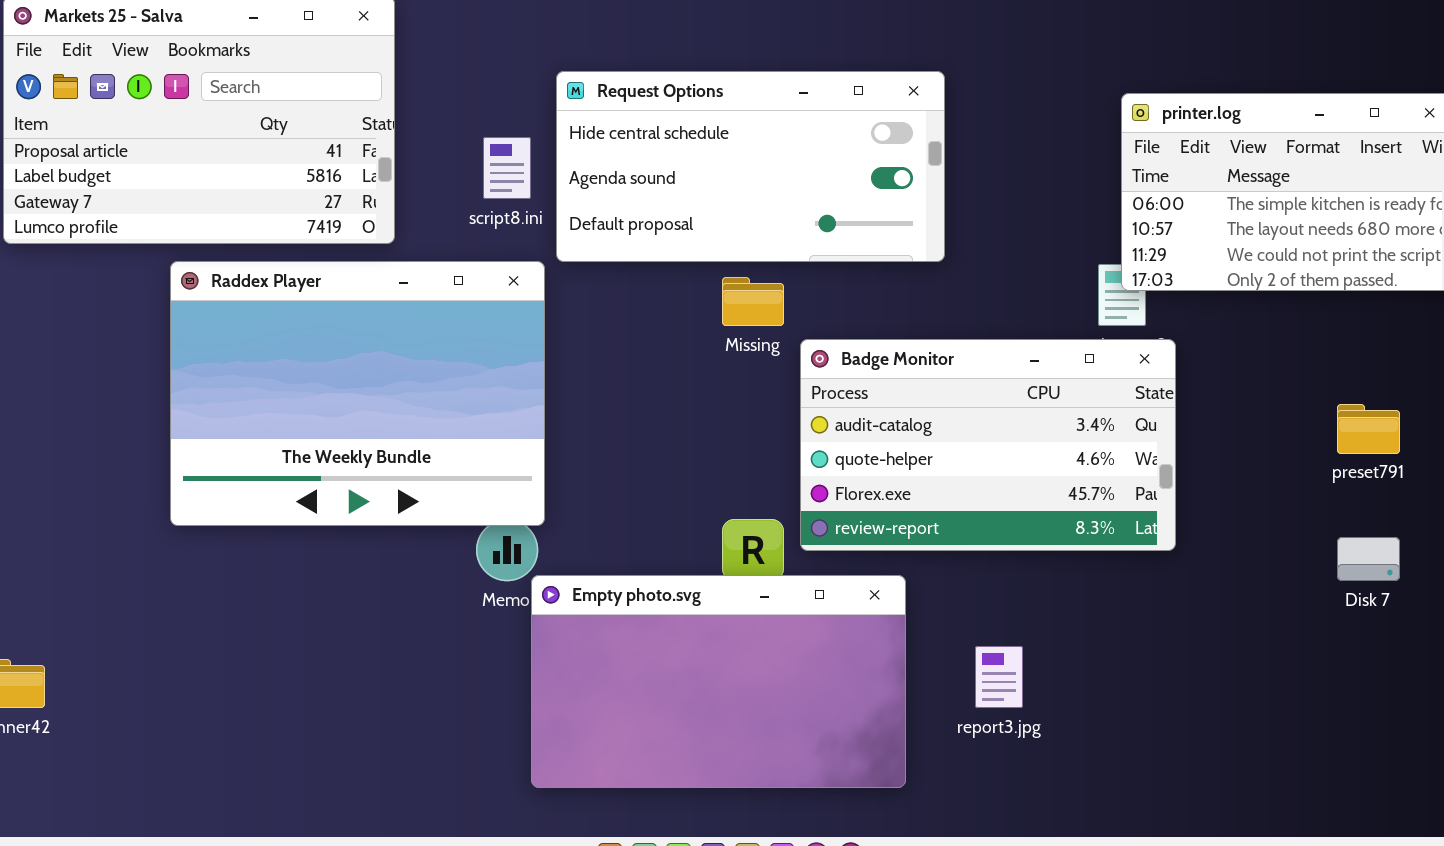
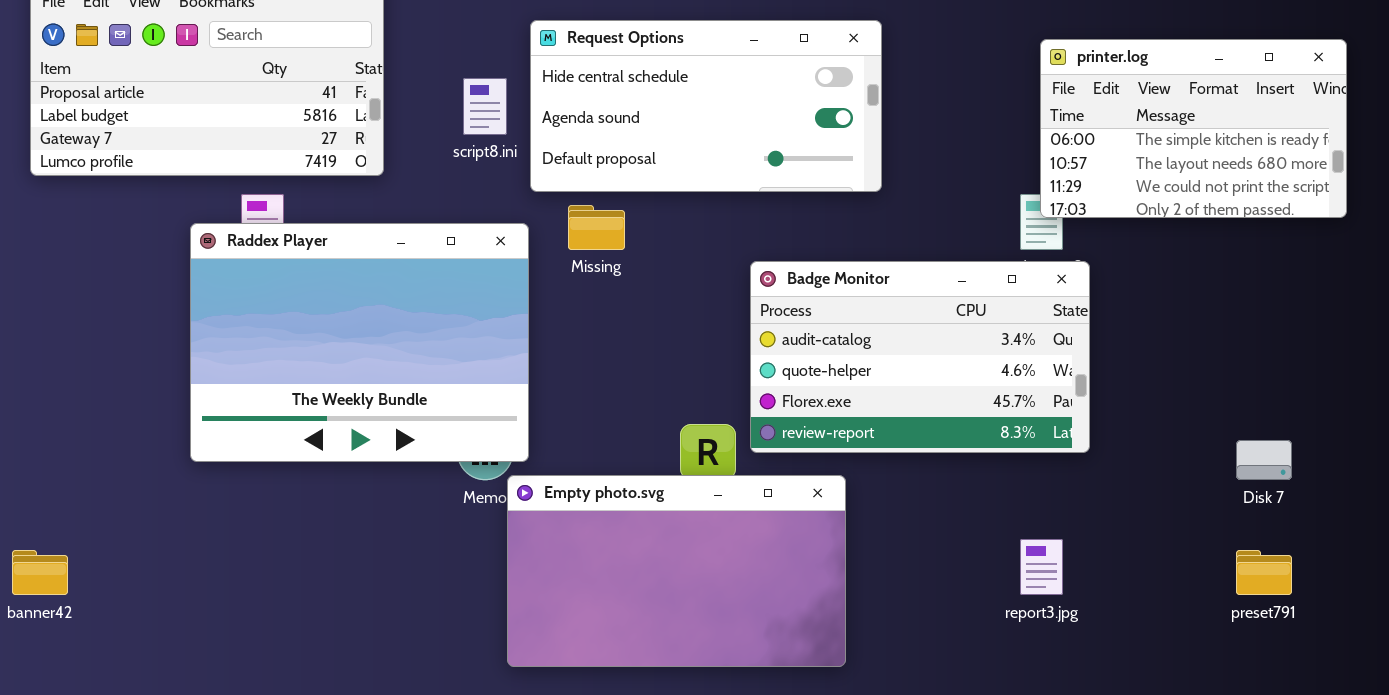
Raddex Player: [170,261,545,526] -> [190,223,529,462], moved
Missing: [722,277,784,326] -> [568,205,625,250], moved
preset791: [1337,404,1400,454] -> [1236,550,1292,595], moved
report3.jpg: [975,646,1023,708] -> [1020,539,1063,595], moved

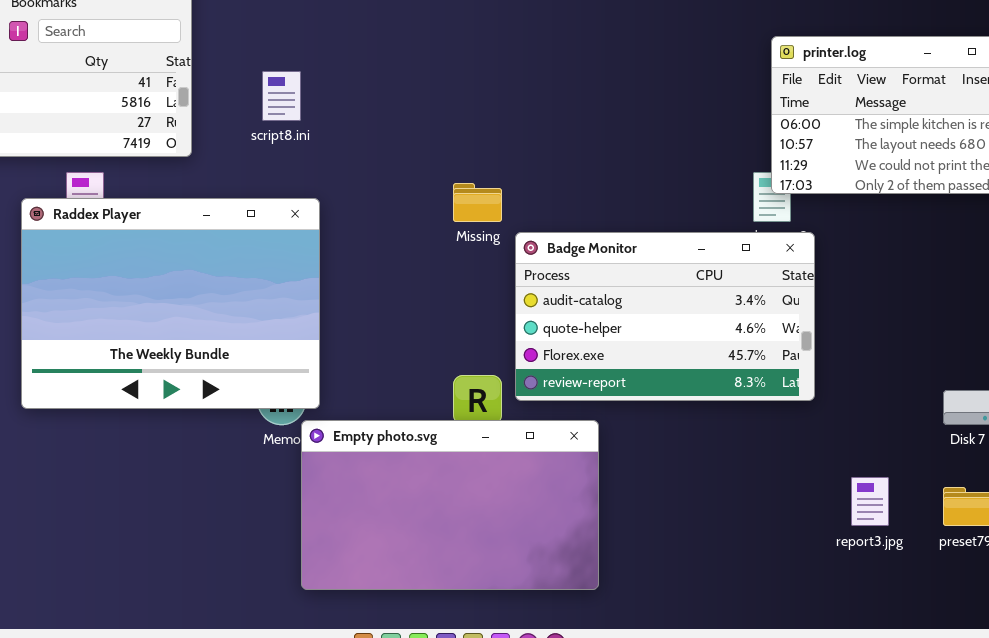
Request Options: [530,20,882,192] -> none, closed
Missing: [568,205,625,250] -> [453,183,502,222], moved
report3.jpg: [1020,539,1063,595] -> [851,477,889,526], moved

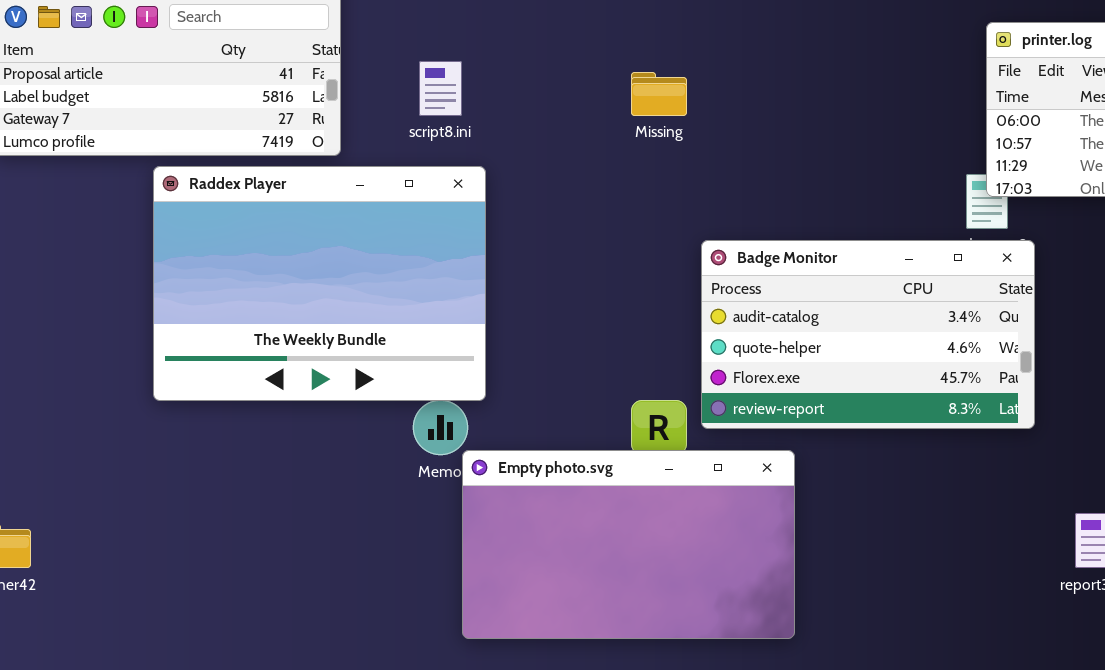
Missing: [453,183,502,222] -> [631,72,687,116], moved
Raddex Player: [21,198,320,409] -> [153,166,486,401], moved

